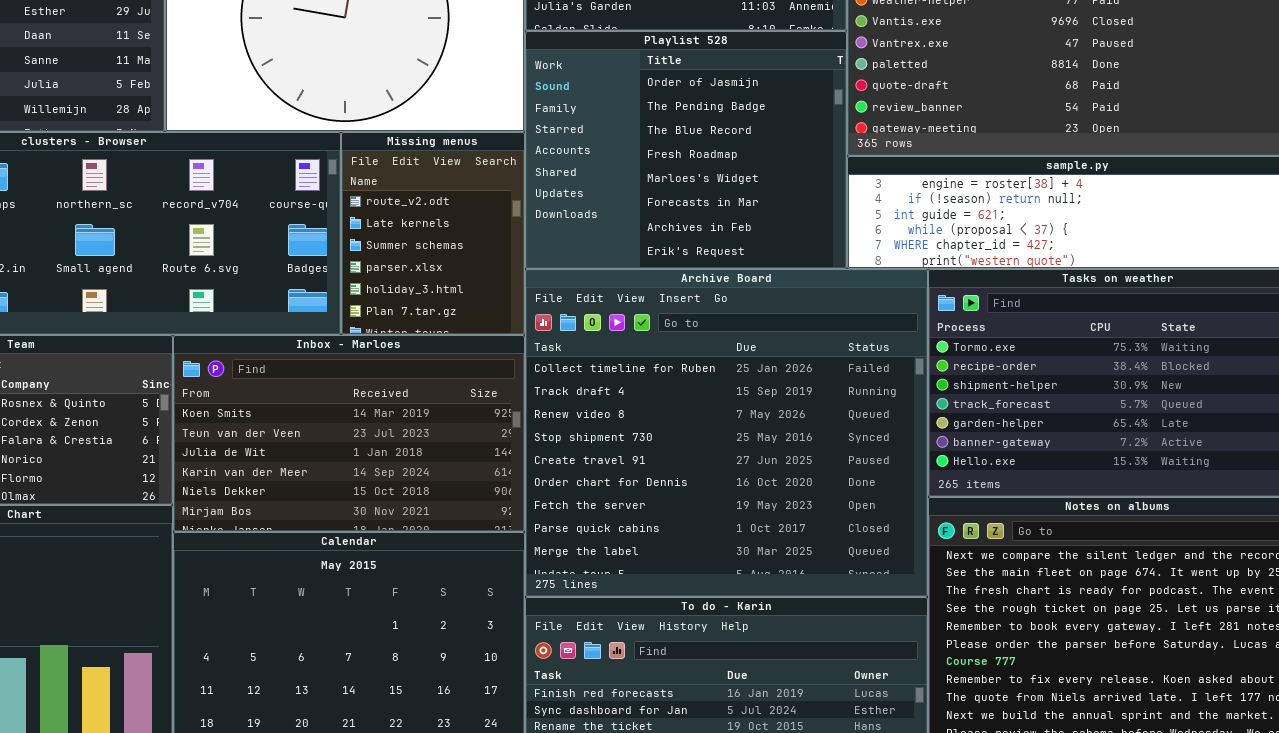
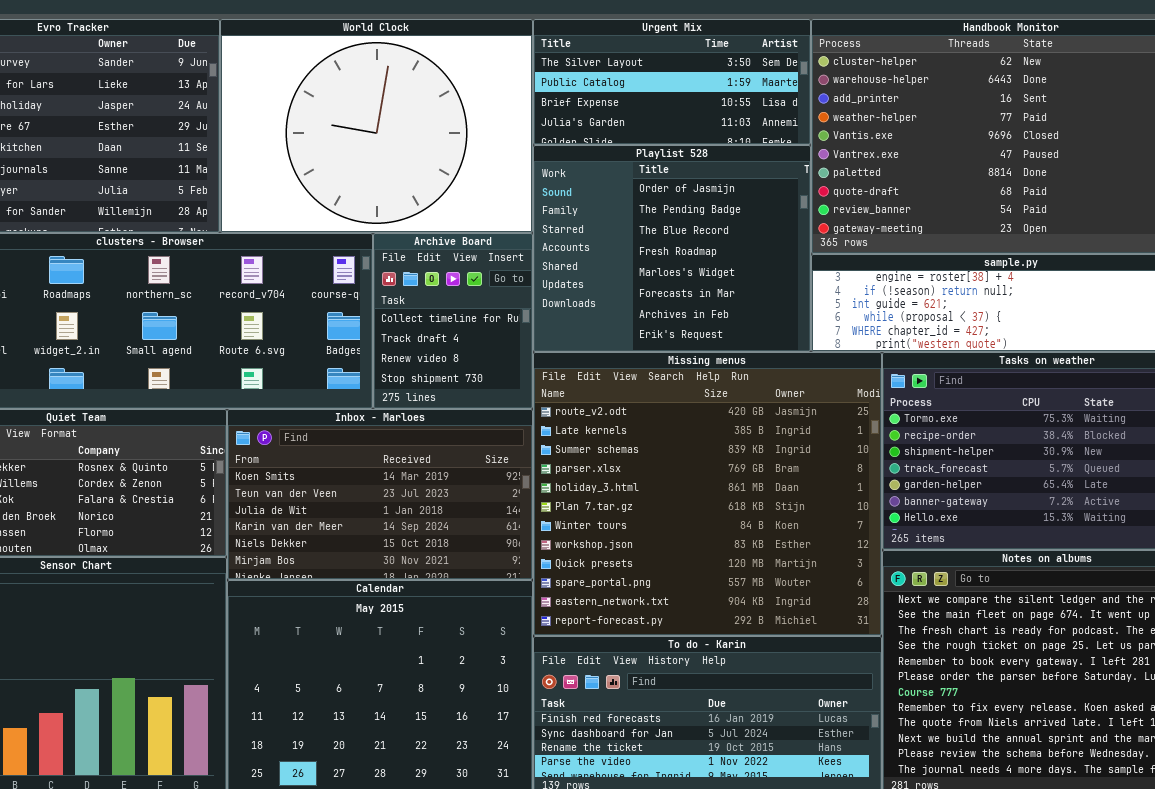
Missing menus: [341,132,525,335] -> [533,352,882,636], moved, resized
Archive Board: [525,269,928,597] -> [373,233,533,409], moved, resized

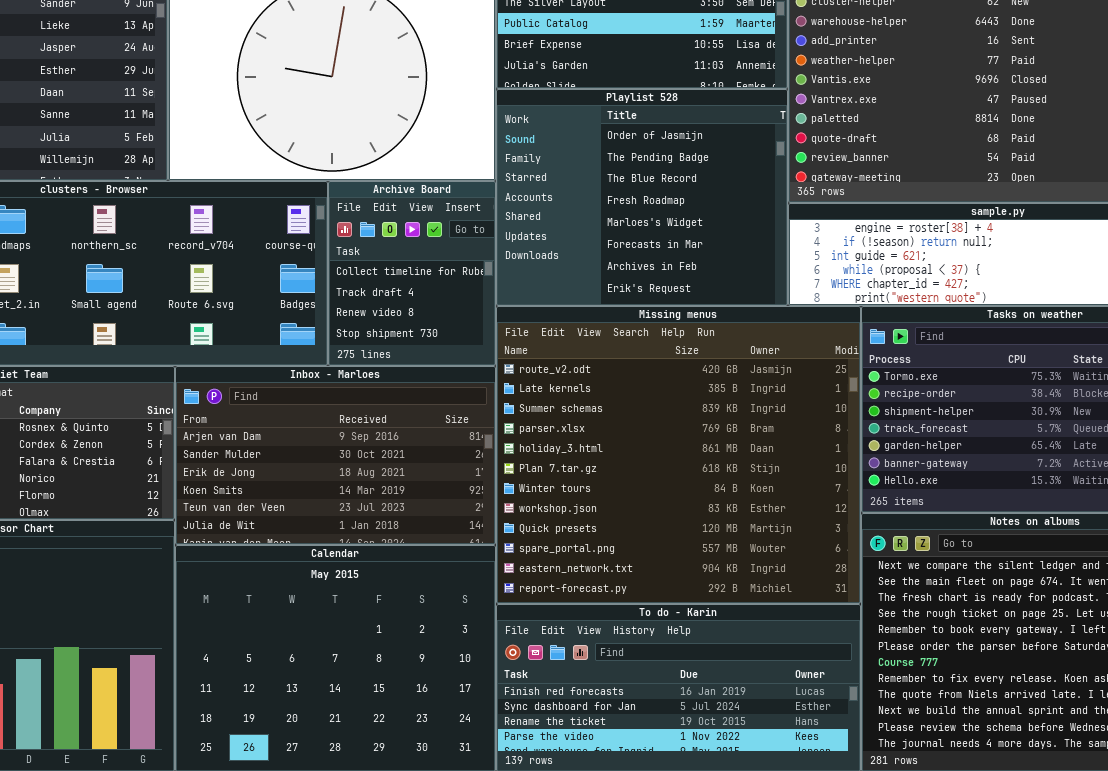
Inbox - Marloes: [227,409,533,580] -> [175,366,496,545], scrolled up 3 rows

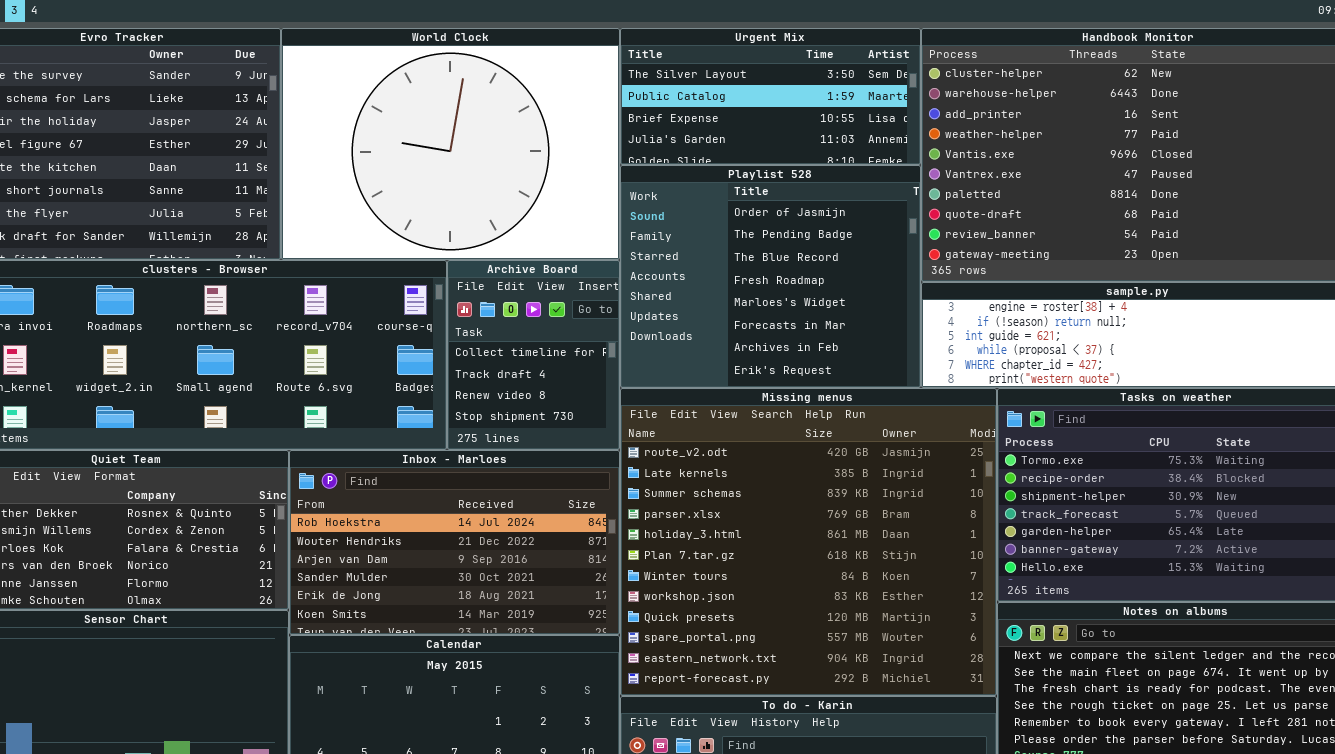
Inbox - Marloes: [175,366,496,545] -> [289,450,620,635], scrolled up 2 rows

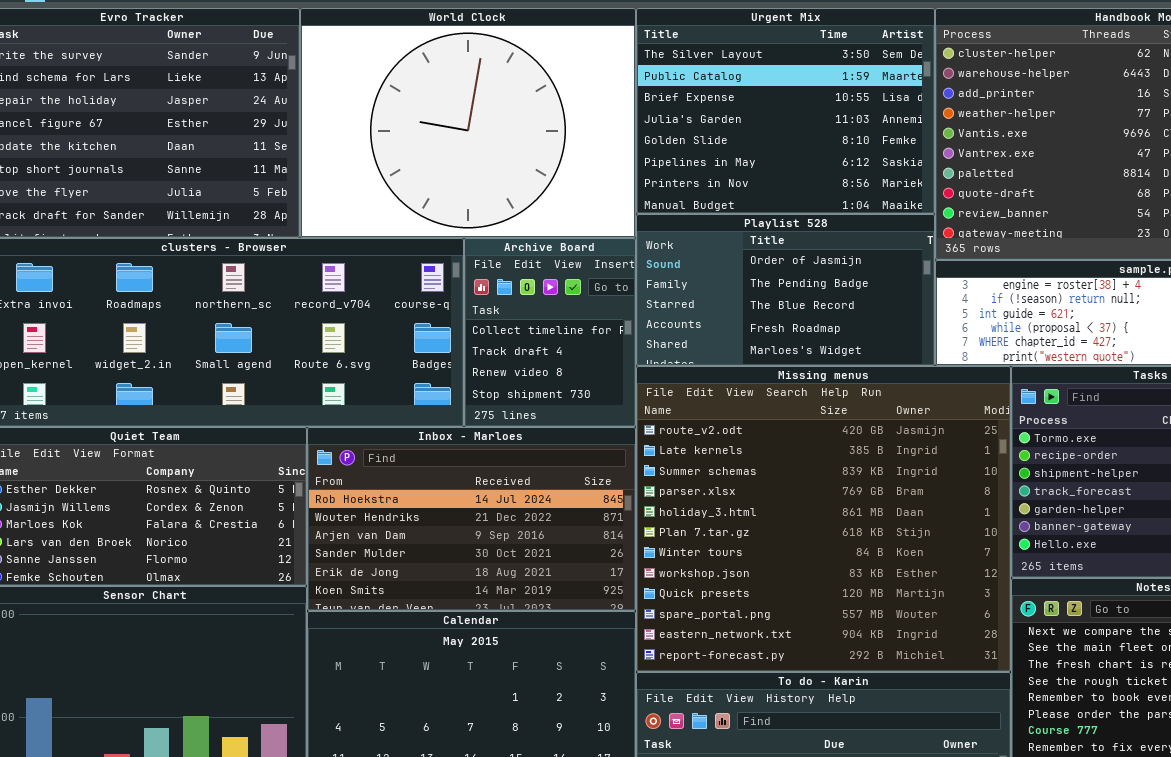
Urgent Mix: [620,28,921,165] -> [636,8,935,214], resized
Playlist 528: [620,165,921,388] -> [636,214,935,366], resized

